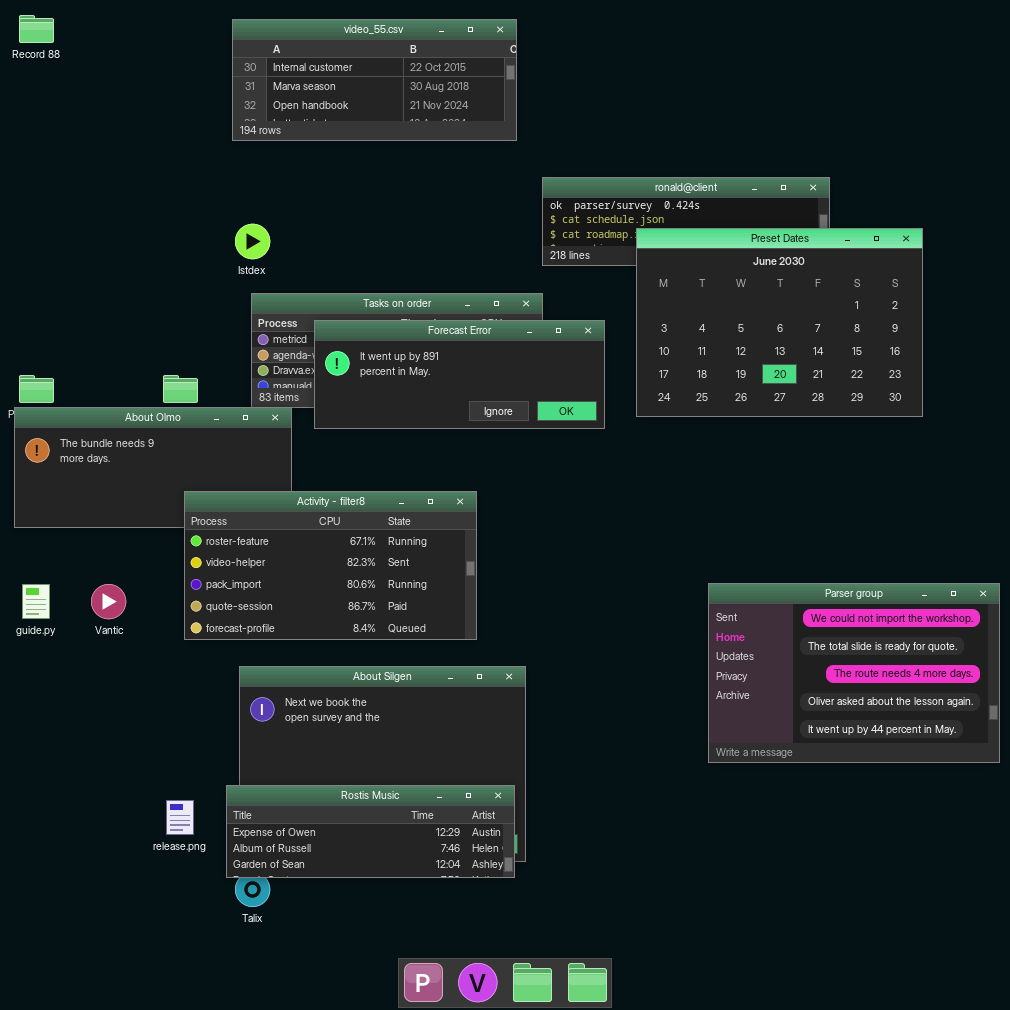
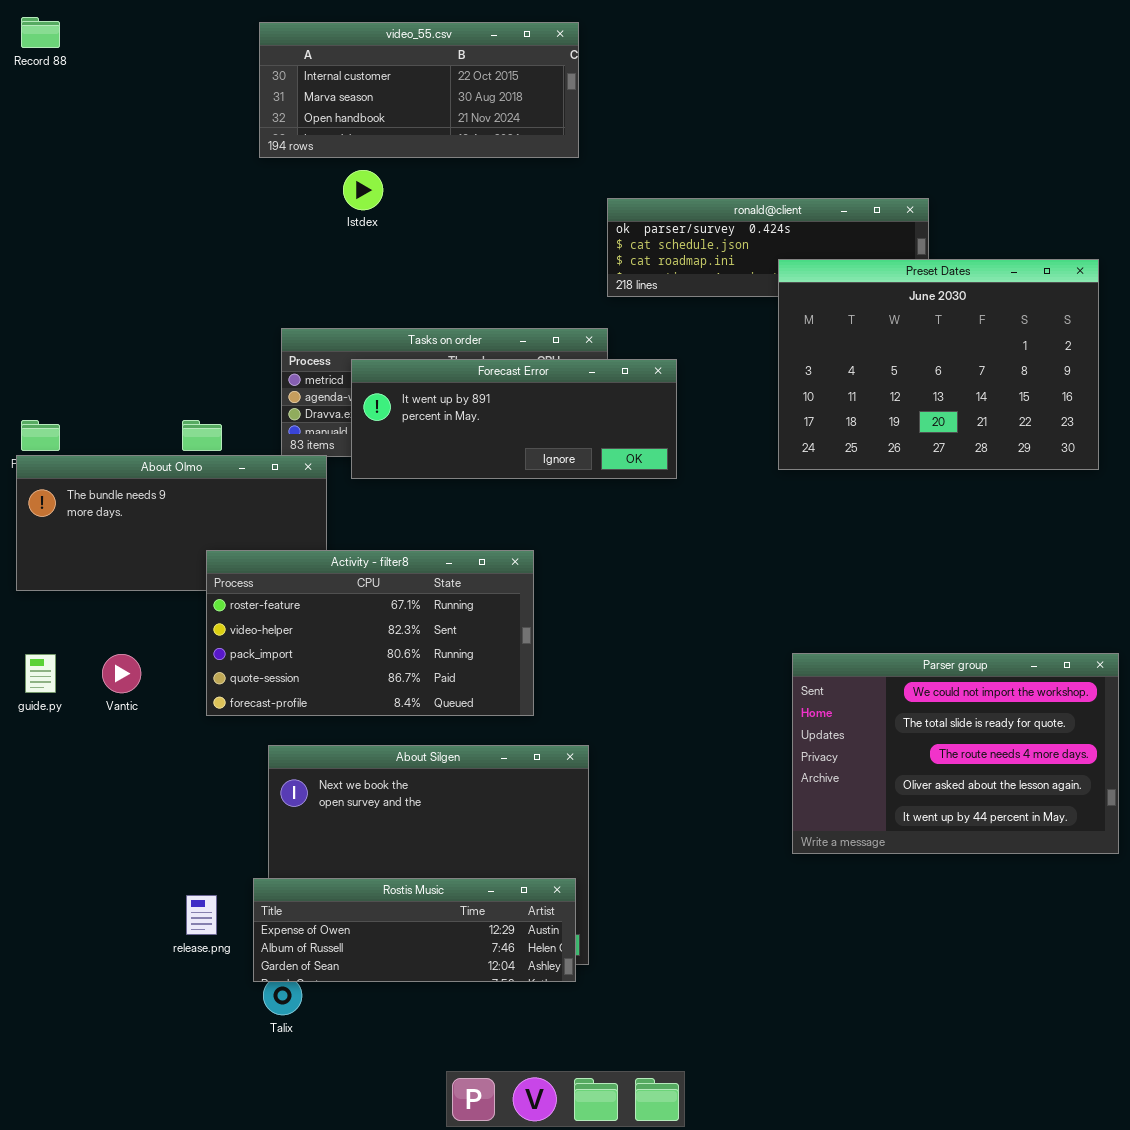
Istdex: [235,224,270,259] -> [343,170,383,210], moved
Preset Dates: [636,228,923,417] -> [778,259,1099,470], moved

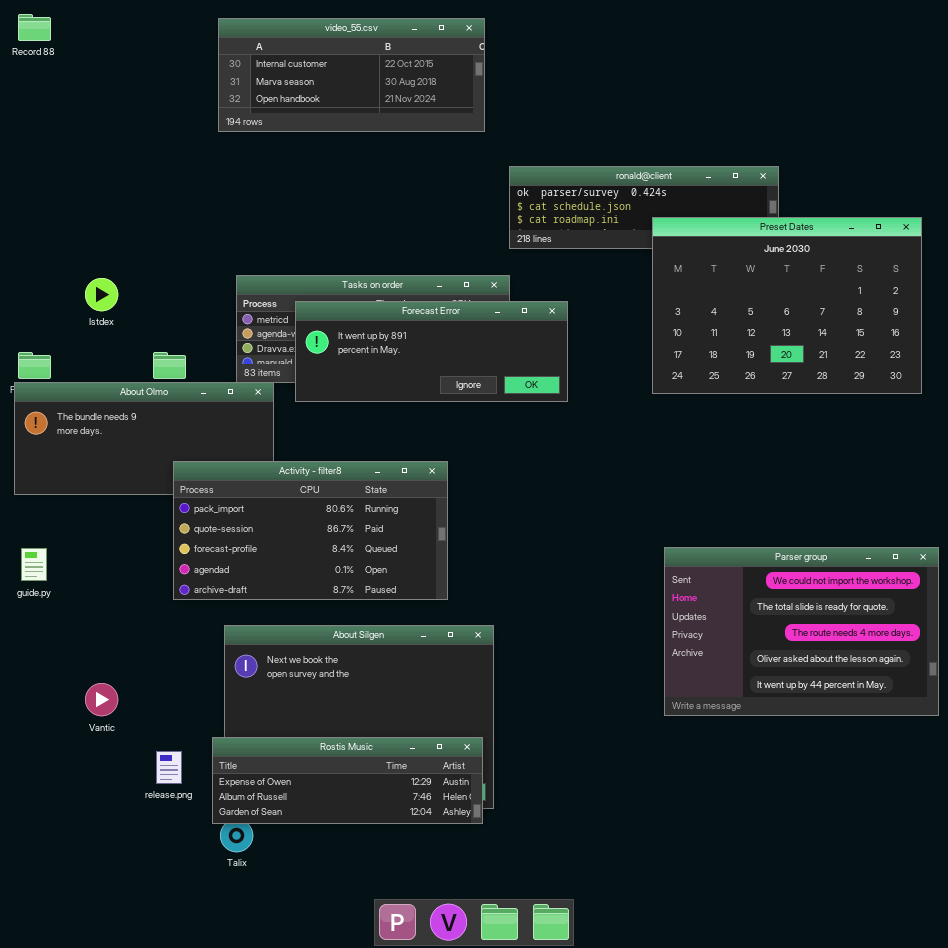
Istdex: [343,170,383,210] -> [85,278,118,311], moved
Activity - filter8: [206,550,534,716] -> [173,461,448,600], scrolled down 2 rows
Vantic: [102,654,141,693] -> [85,683,118,716], moved

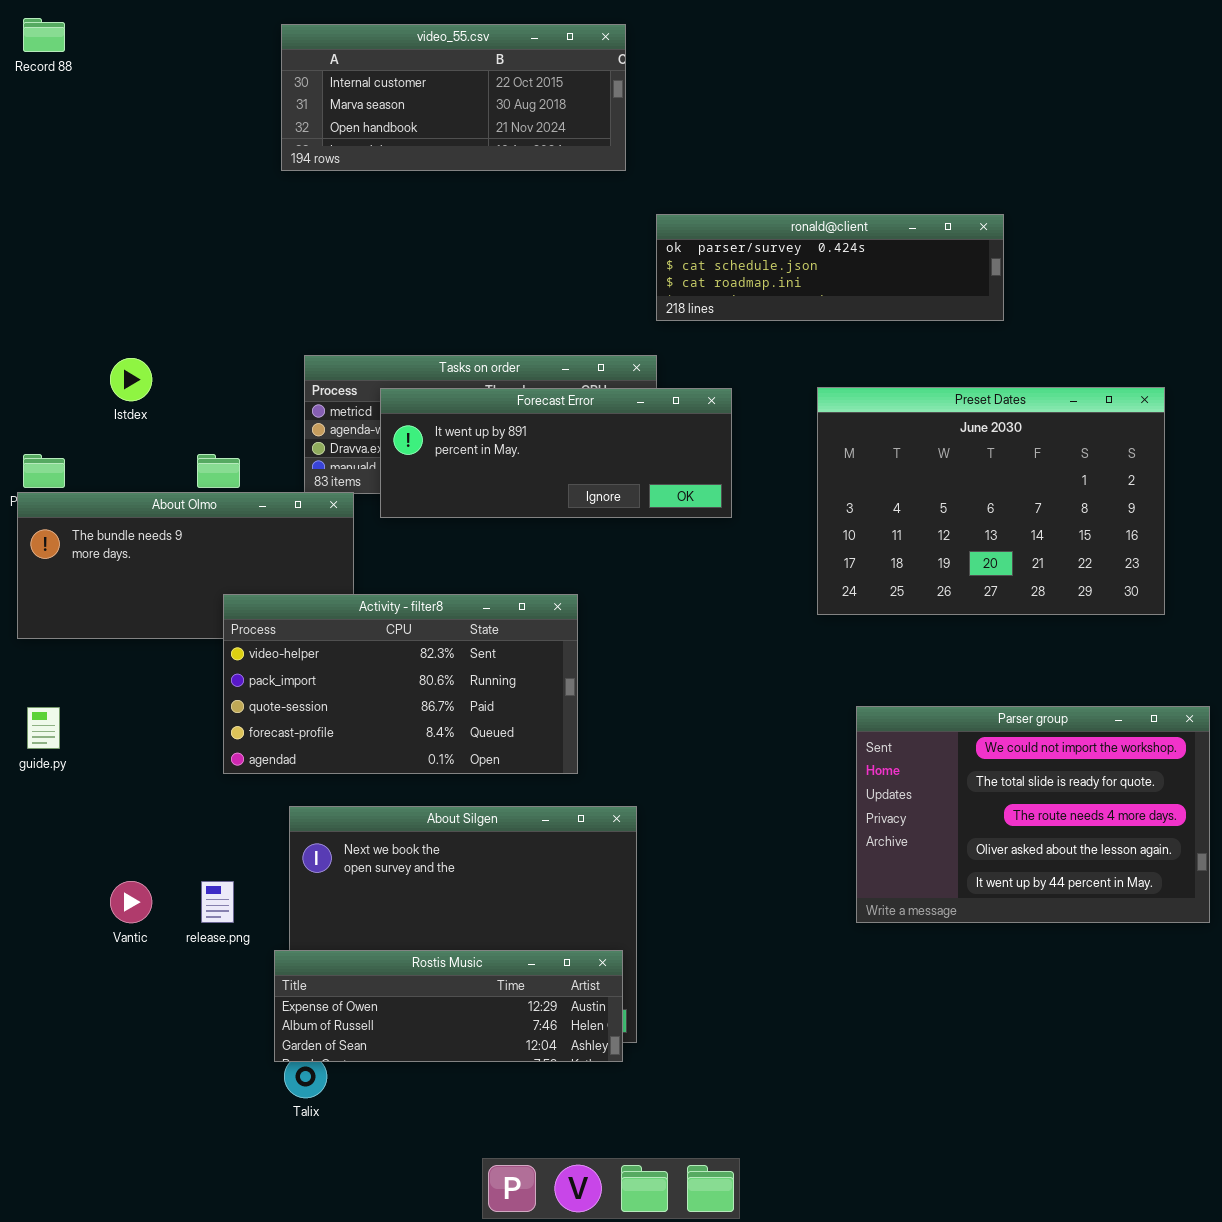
Preset Dates: [652,217,922,394] -> [817,387,1165,615], moved
Activity - filter8: [173,461,448,600] -> [223,594,578,774], scrolled up 1 row
release.png: [156,751,182,784] -> [201,881,234,923], moved

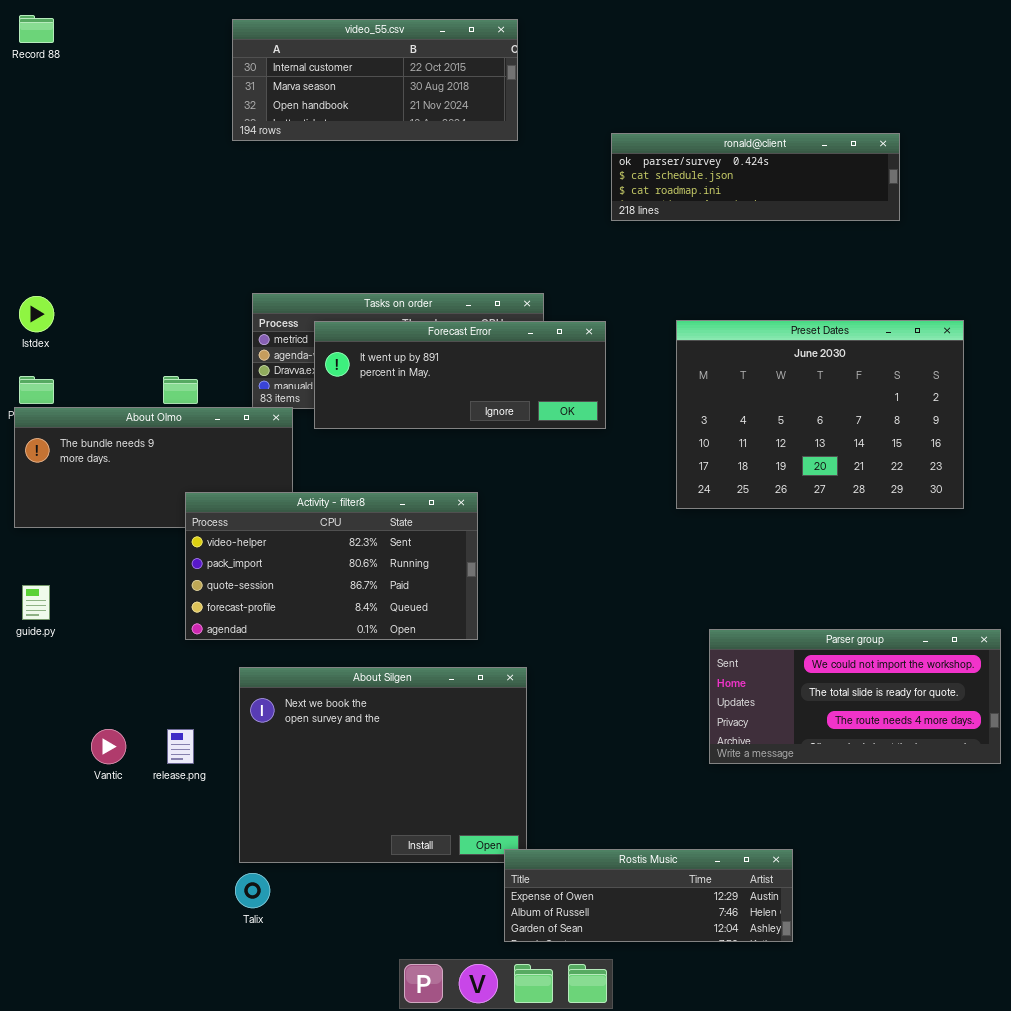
ronald@client: [656,214,1004,321] -> [611,133,900,221], moved
Istdex: [110,358,152,401] -> [19,296,54,332], moved
Parser group: [856,706,1210,923] -> [709,629,1001,764], resized
Rostis Music: [274,950,623,1062] -> [504,849,793,942], moved

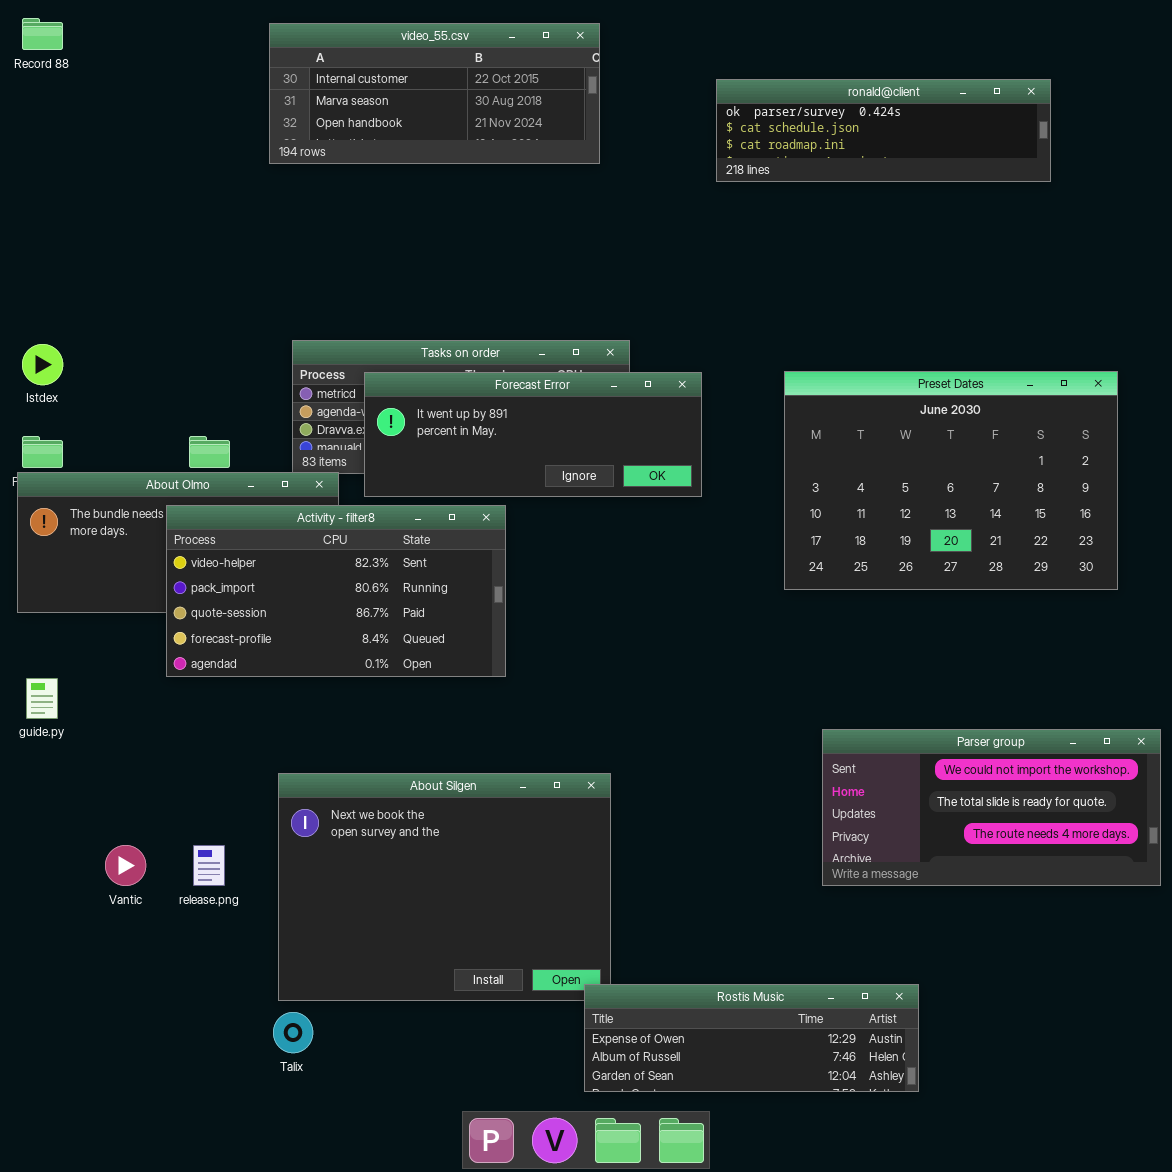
ronald@client: [611,133,900,221] -> [716,79,1051,182], moved
Activity - filter8: [185,492,478,640] -> [166,505,506,677], moved

